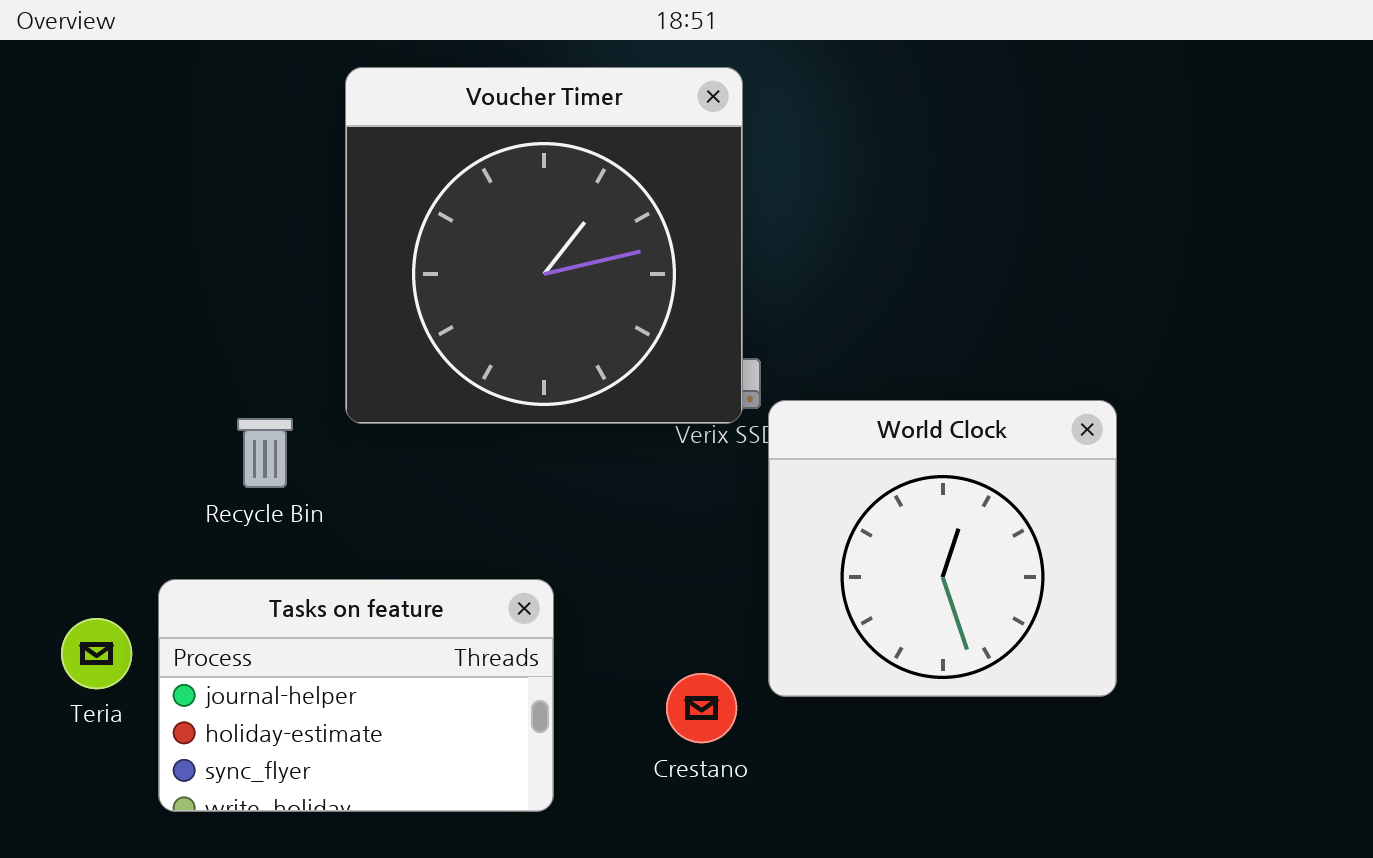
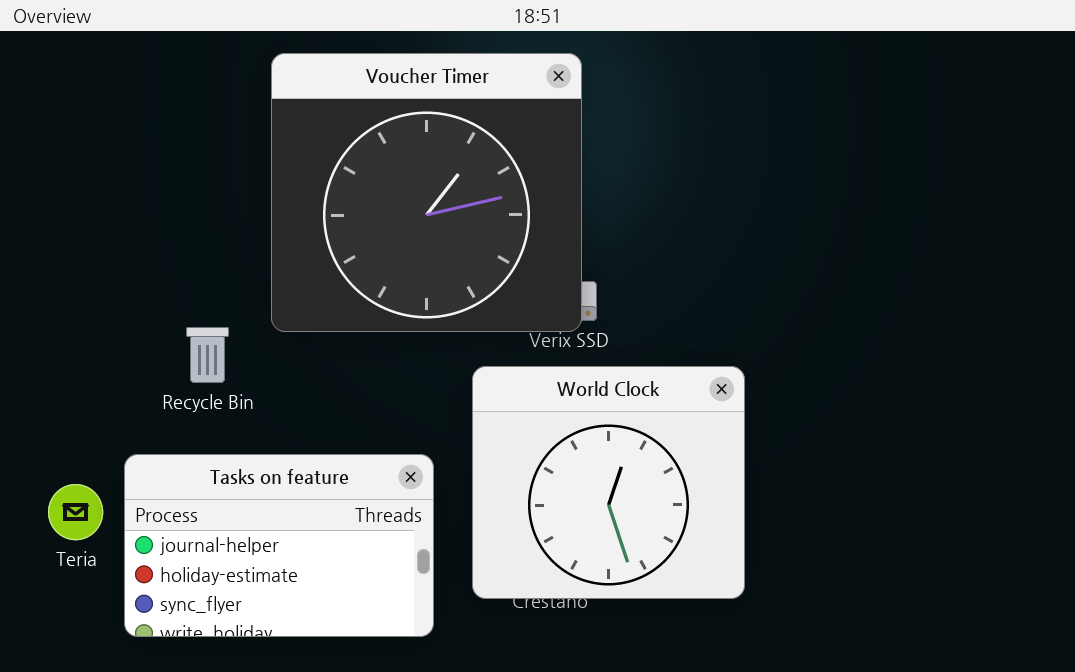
World Clock: [768,400,1117,697] -> [472,366,745,599], moved

